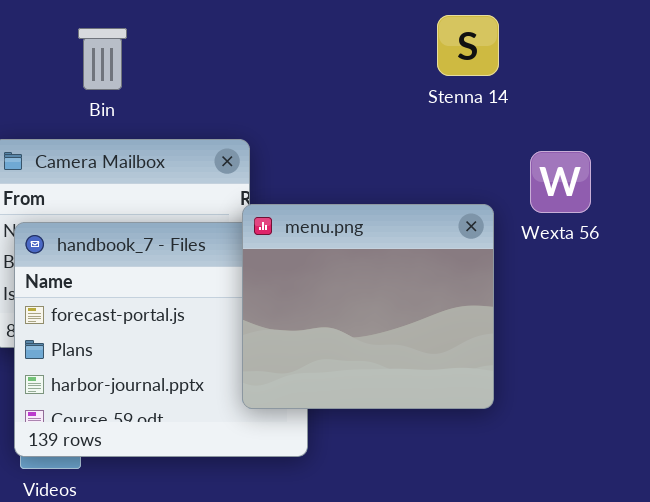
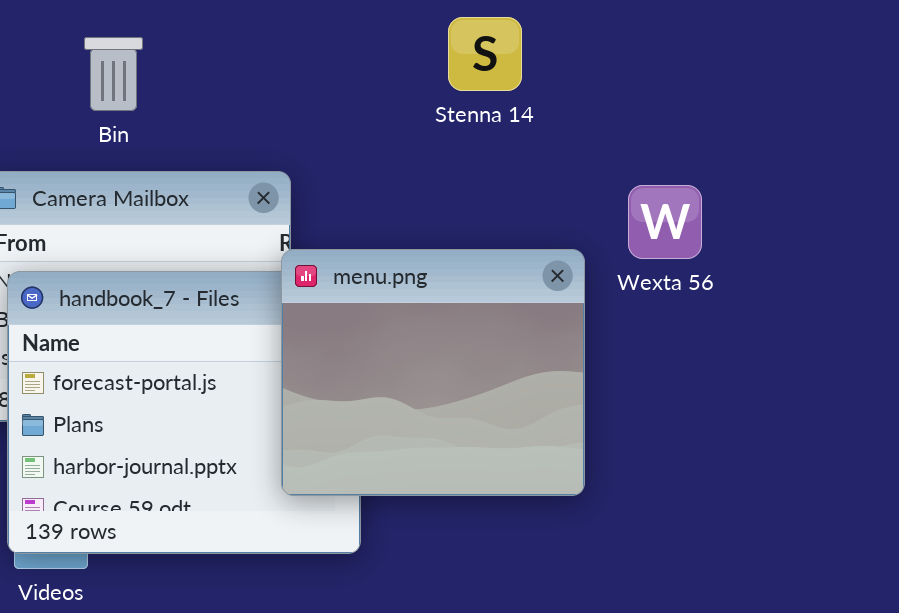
Stenna 14: [437,15,499,76] -> [448,17,522,91], moved

